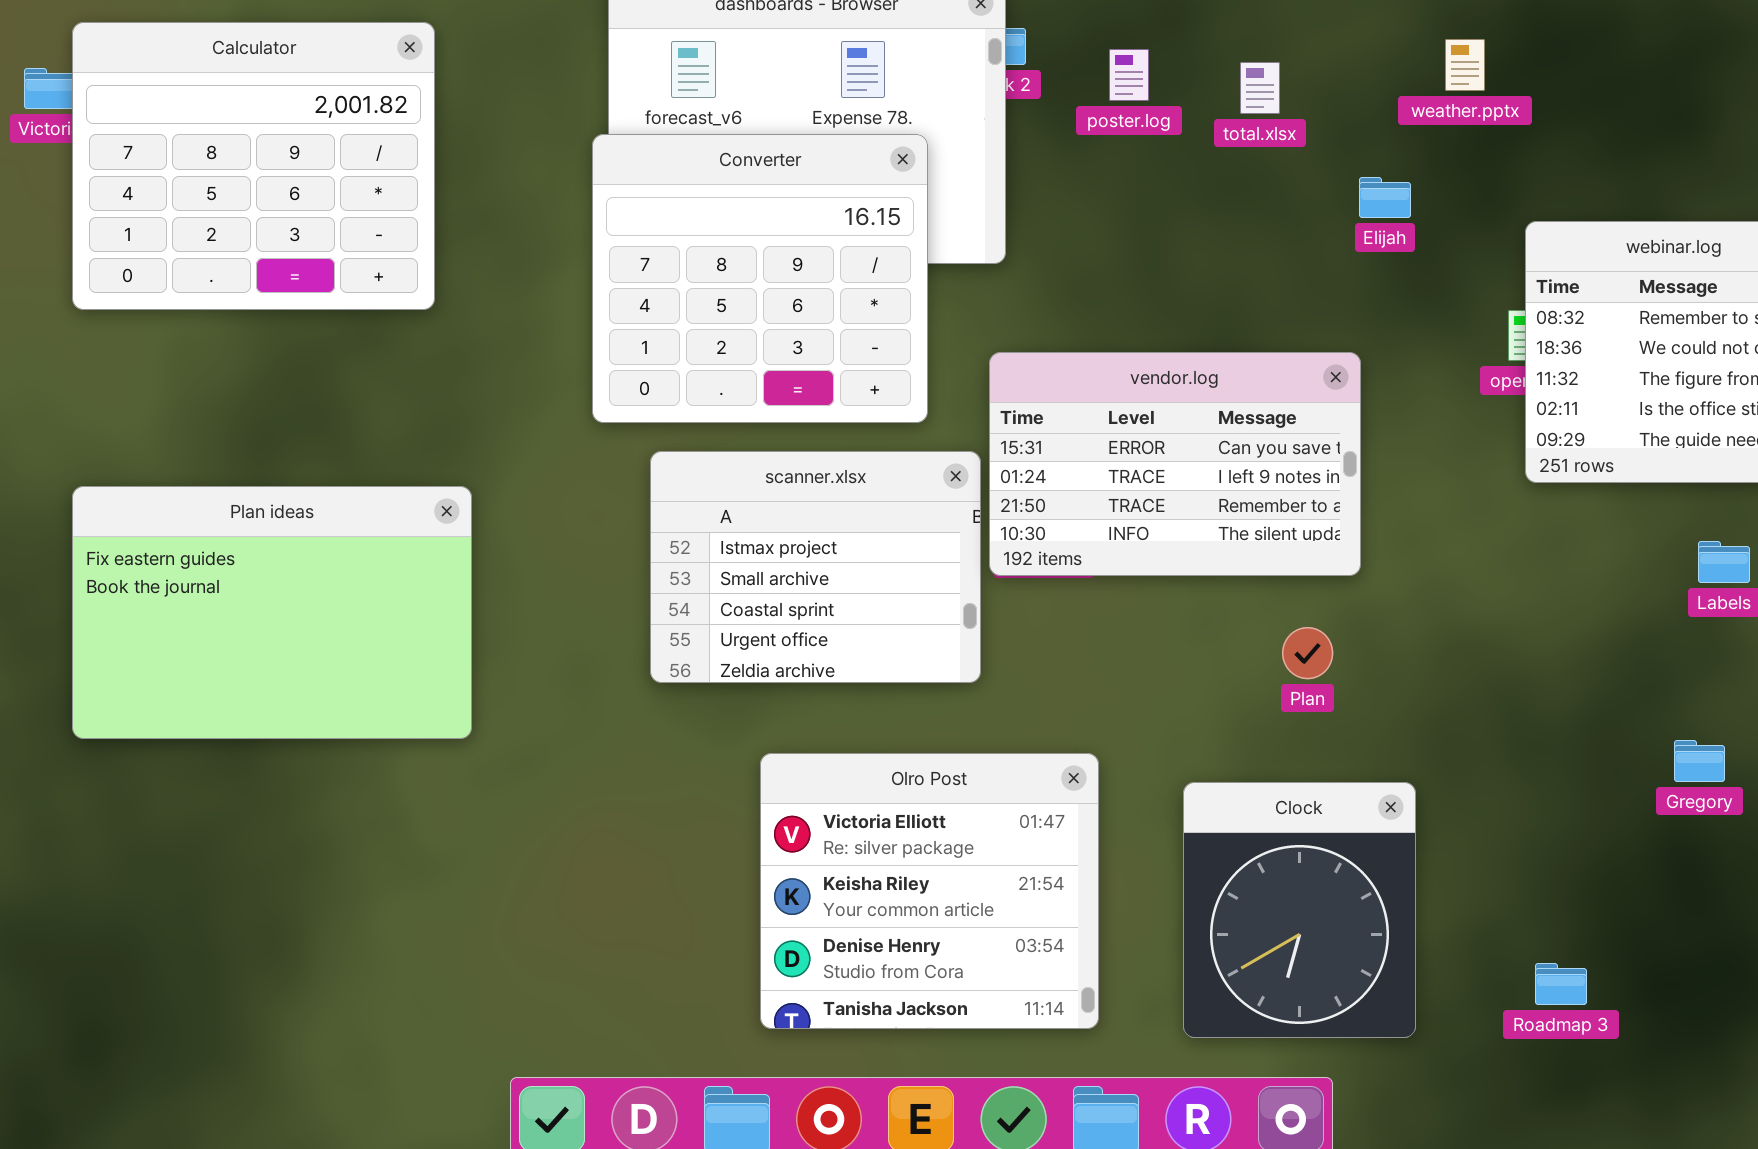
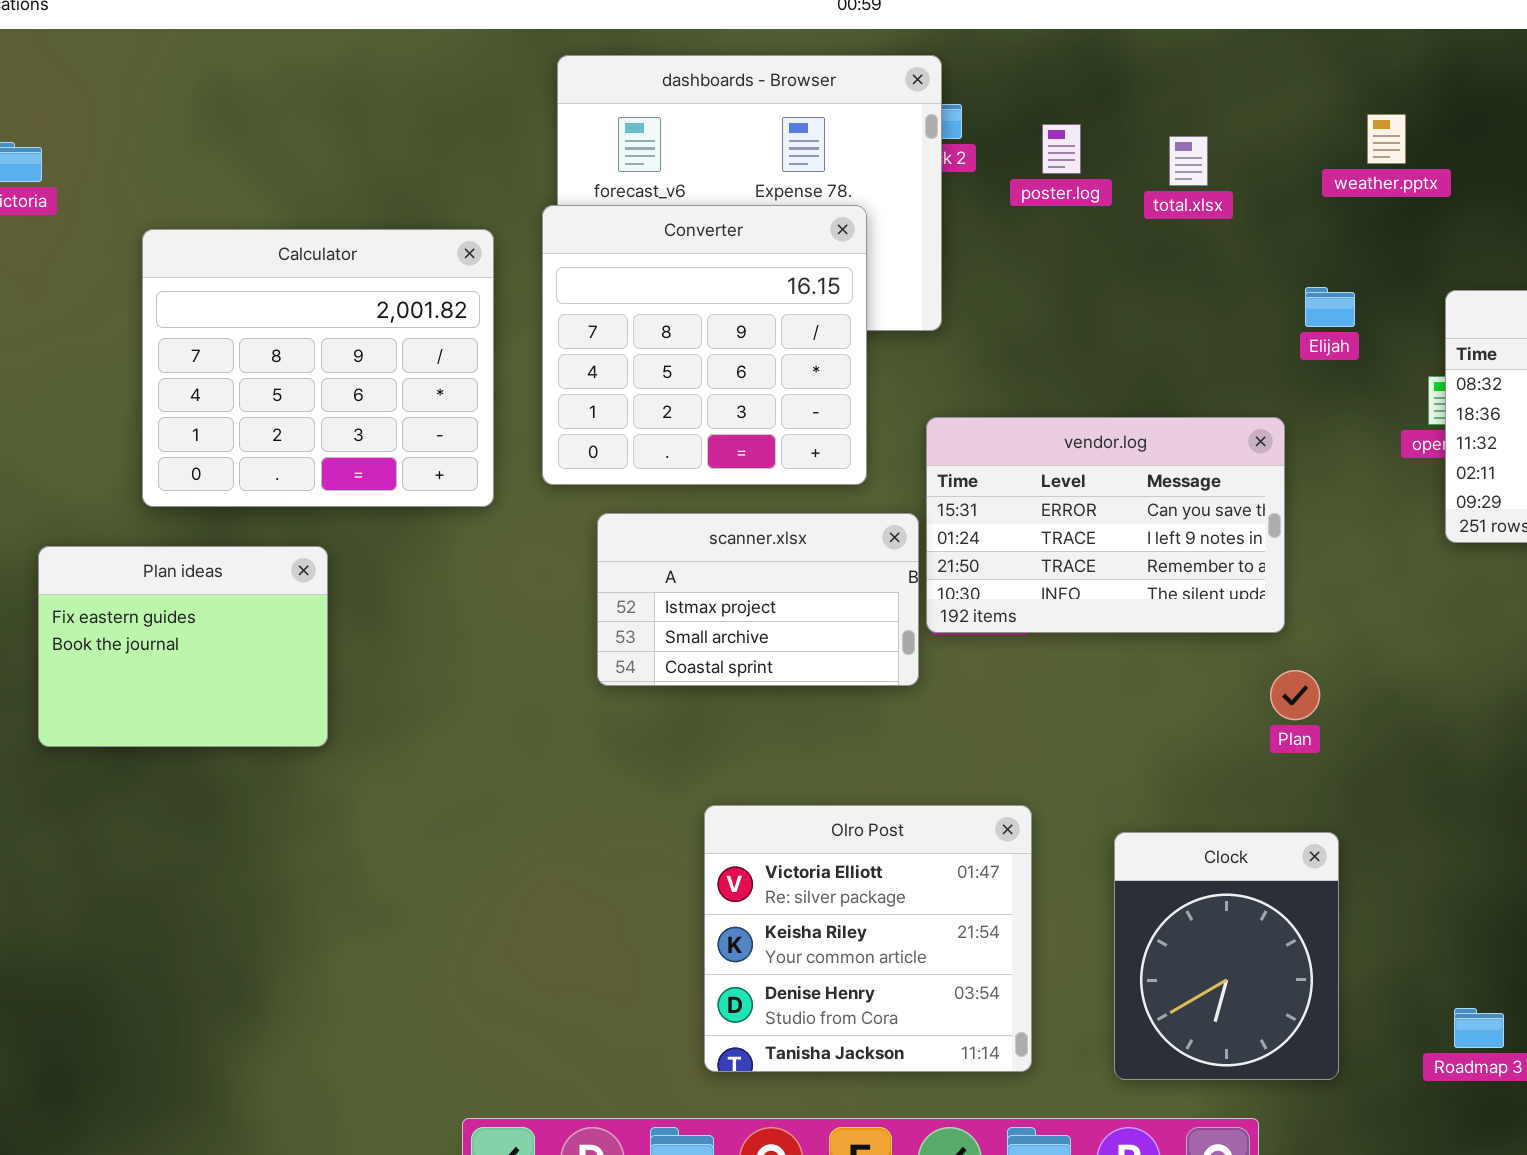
Calculator: [72,22,435,310] -> [142,229,494,507], moved
Elijah: [1359,177,1411,218] -> [1305,287,1355,327], moved
scanner.xlsx: [650,451,981,683] -> [597,513,919,686], resized
Plan ideas: [72,486,472,739] -> [38,546,328,747], resized
Plan: [1282,627,1333,679] -> [1270,670,1320,720], moved

